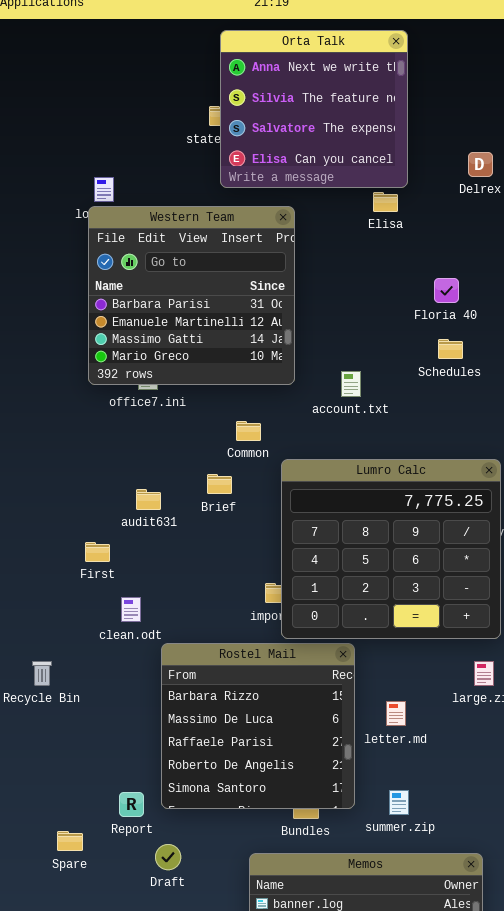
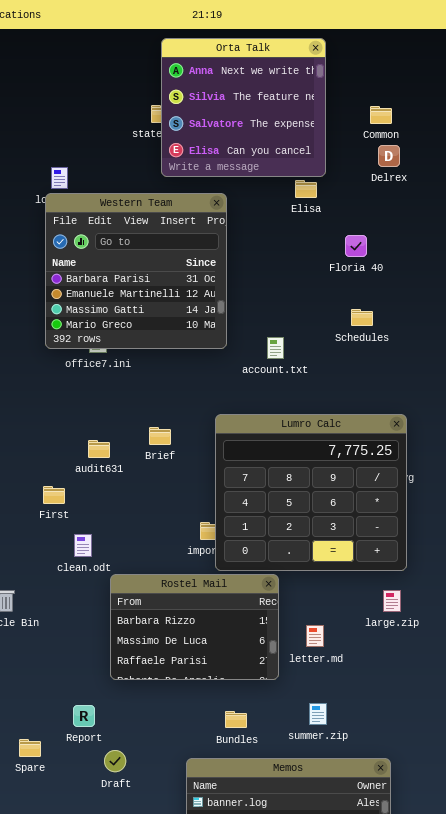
Floria 40: [434,278,459,303] -> [345,235,367,257], moved
Common: [236,421,261,441] -> [370,106,392,124], moved
Rostel Mail: [161,643,355,809] -> [110,574,279,680], resized

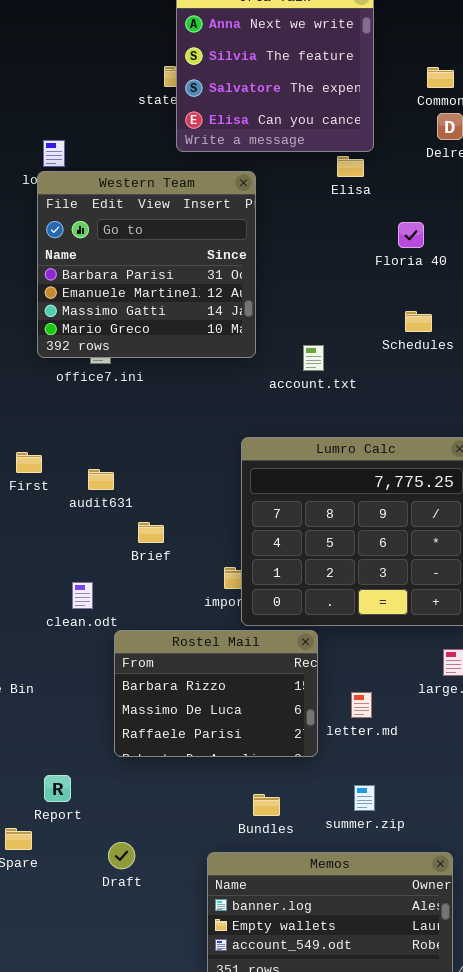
Brief: [149,427,171,445] -> [138,522,164,543], moved
First: [43,486,65,504] -> [16,452,42,473], moved
Report: [73,705,95,727] -> [44,775,71,802], moved

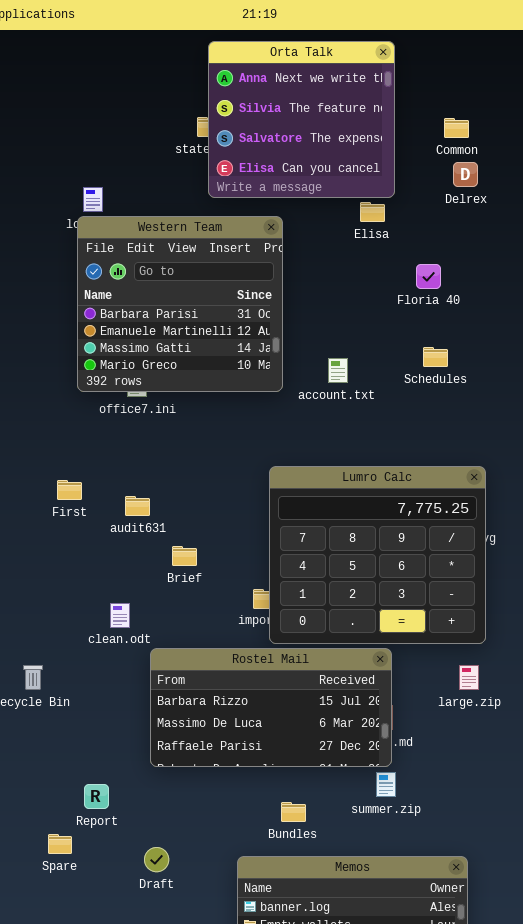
account.txt: [303,345,324,371] -> [328,358,348,383], moved
Rostel Mail: [114,630,318,757] -> [150,648,392,767], resized
summer.zip: [354,785,375,811] -> [376,772,396,797], moved

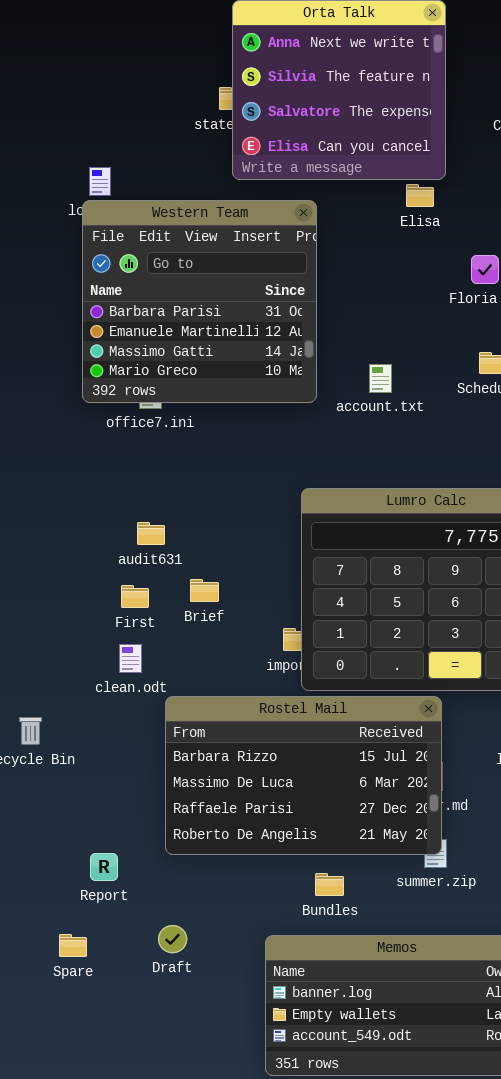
First: [57,480,82,500] -> [121,585,149,608], moved
Rostel Mail: [150,648,392,767] -> [165,696,442,855], resized
Spare: [48,834,72,854] -> [59,934,87,957], moved

